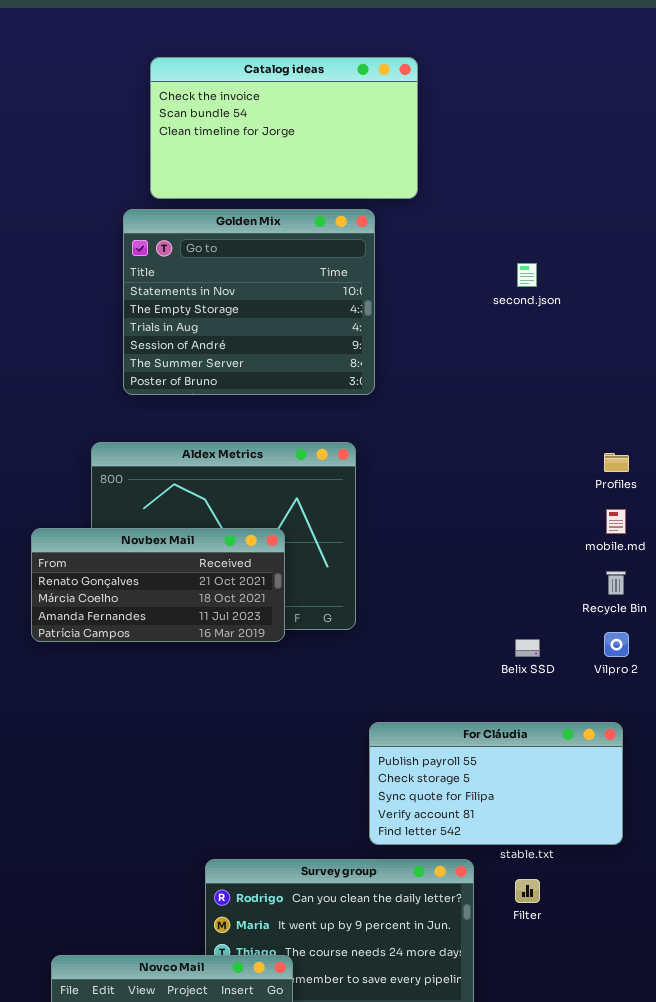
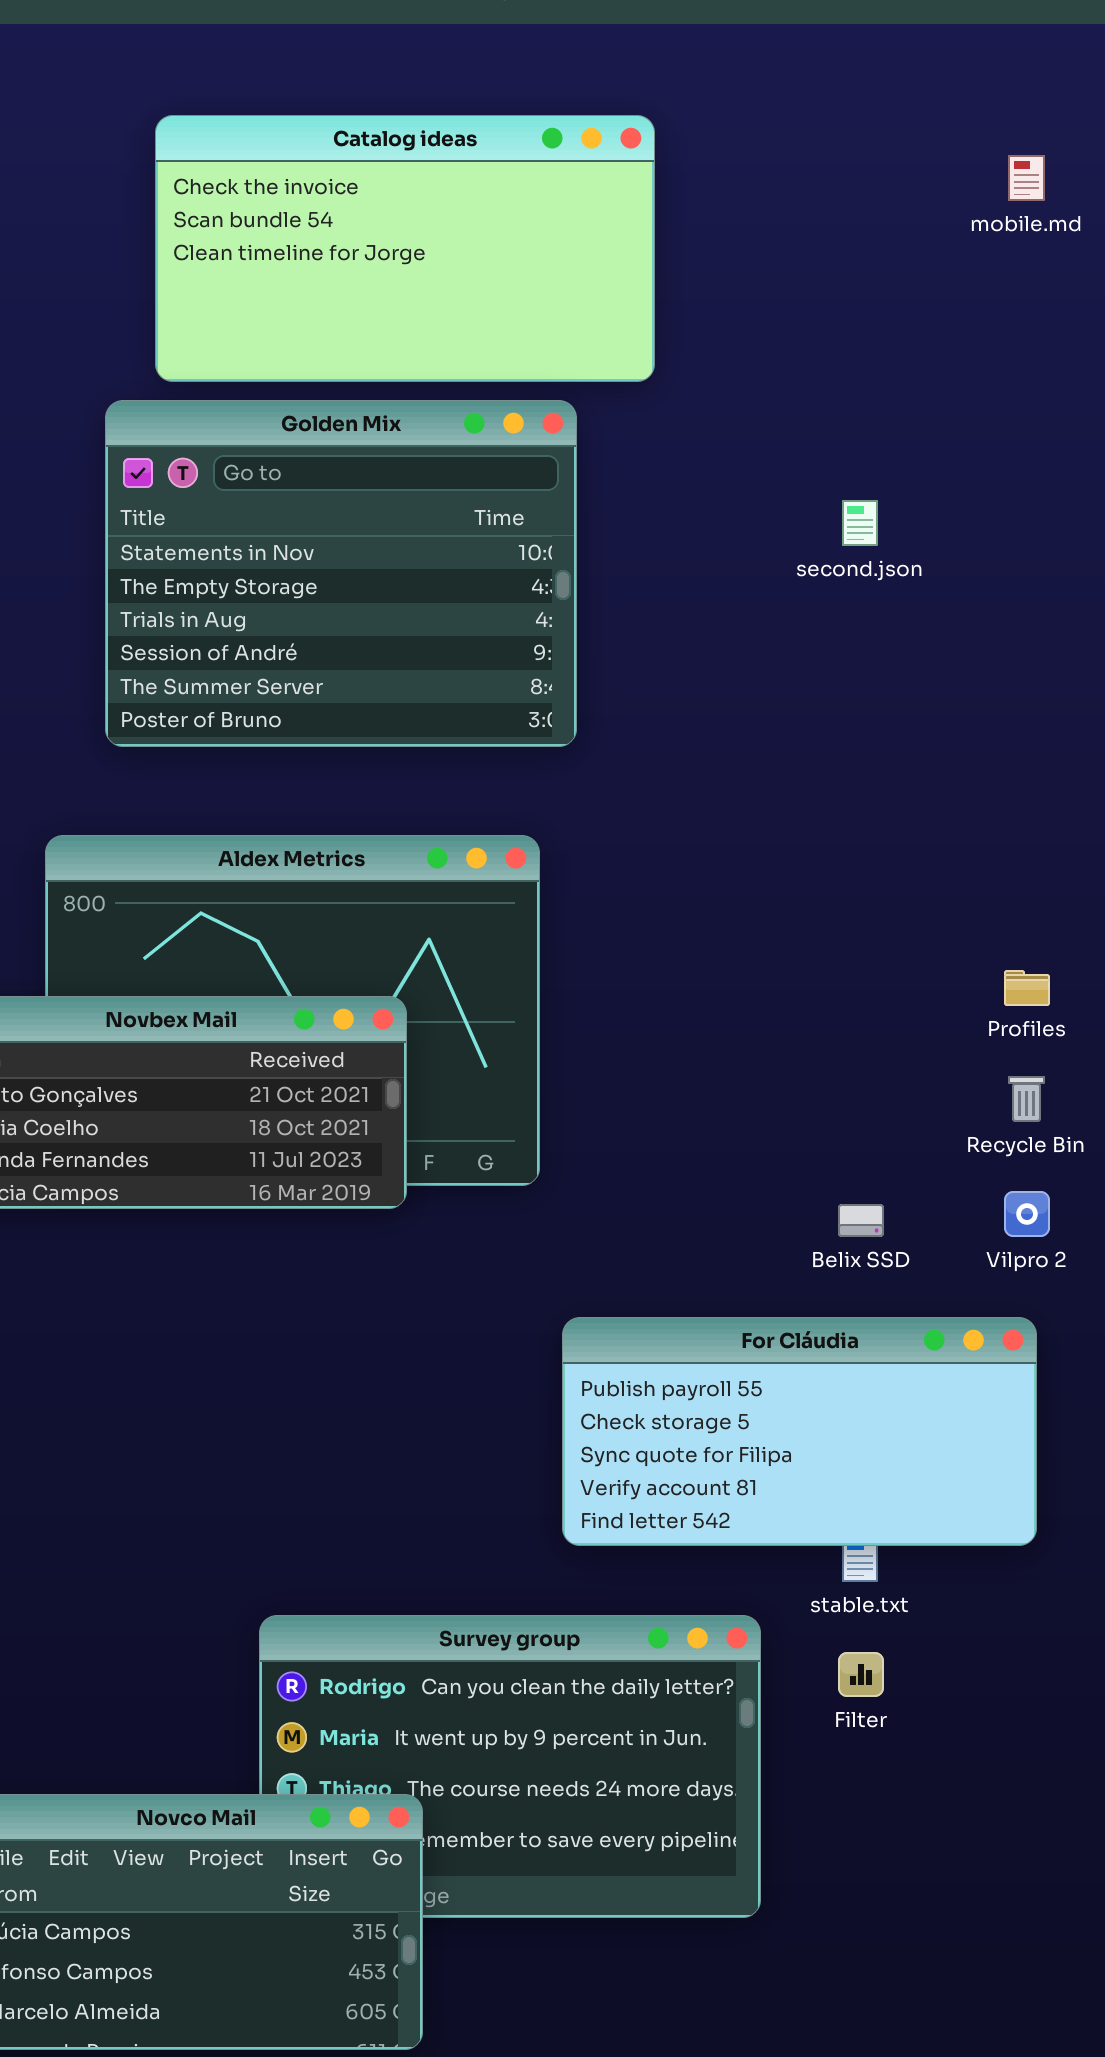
Profiles: [604,453,629,472] -> [1004,970,1050,1006], moved
mobile.md: [606,509,626,534] -> [1008,155,1045,201], moved
For Cláudia: [369,722,623,845] -> [562,1317,1037,1546], moved

